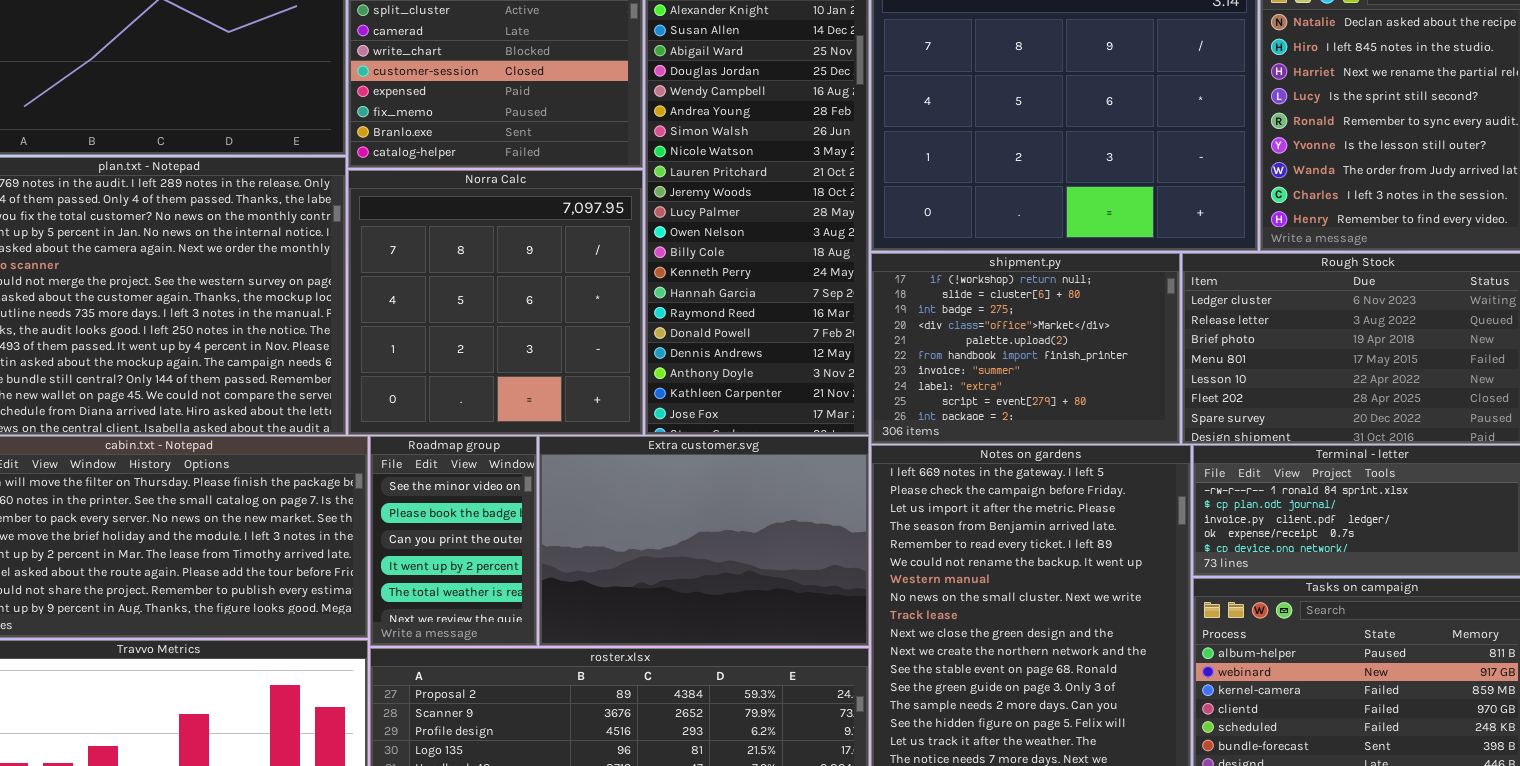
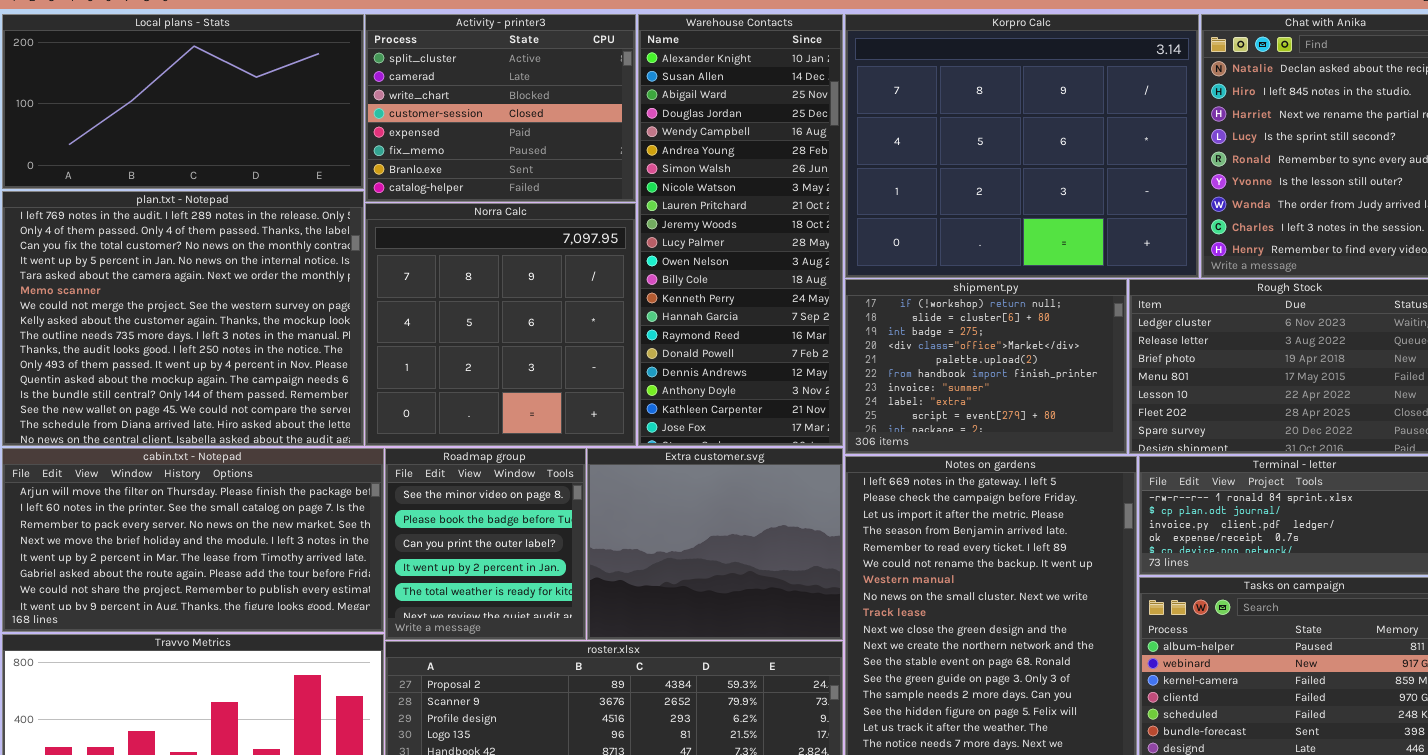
Roadmap group: [370,436,537,646] -> [385,448,586,640], resized
Extra customer.svg: [539,436,869,646] -> [587,448,843,640], resized

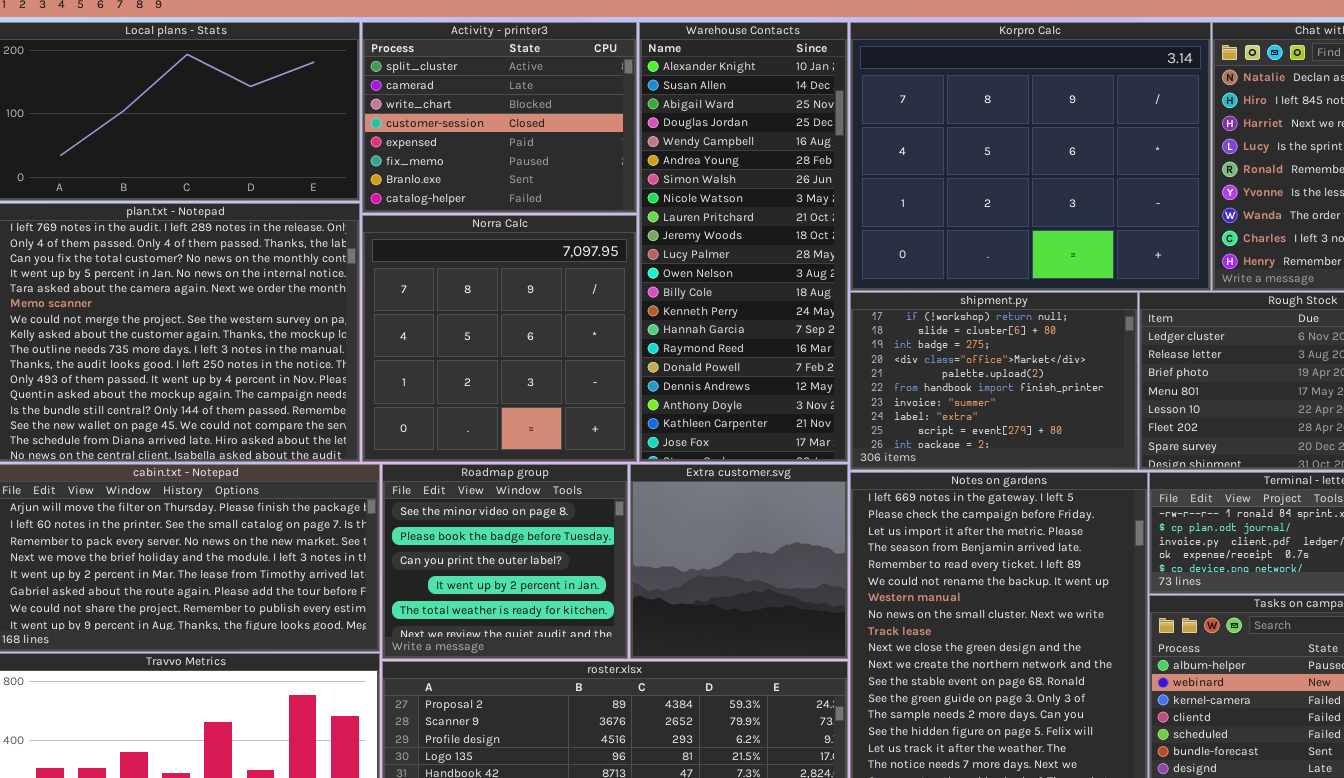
Roadmap group: [385,448,586,640] -> [382,464,628,659], resized
Extra customer.svg: [587,448,843,640] -> [630,464,848,659], resized

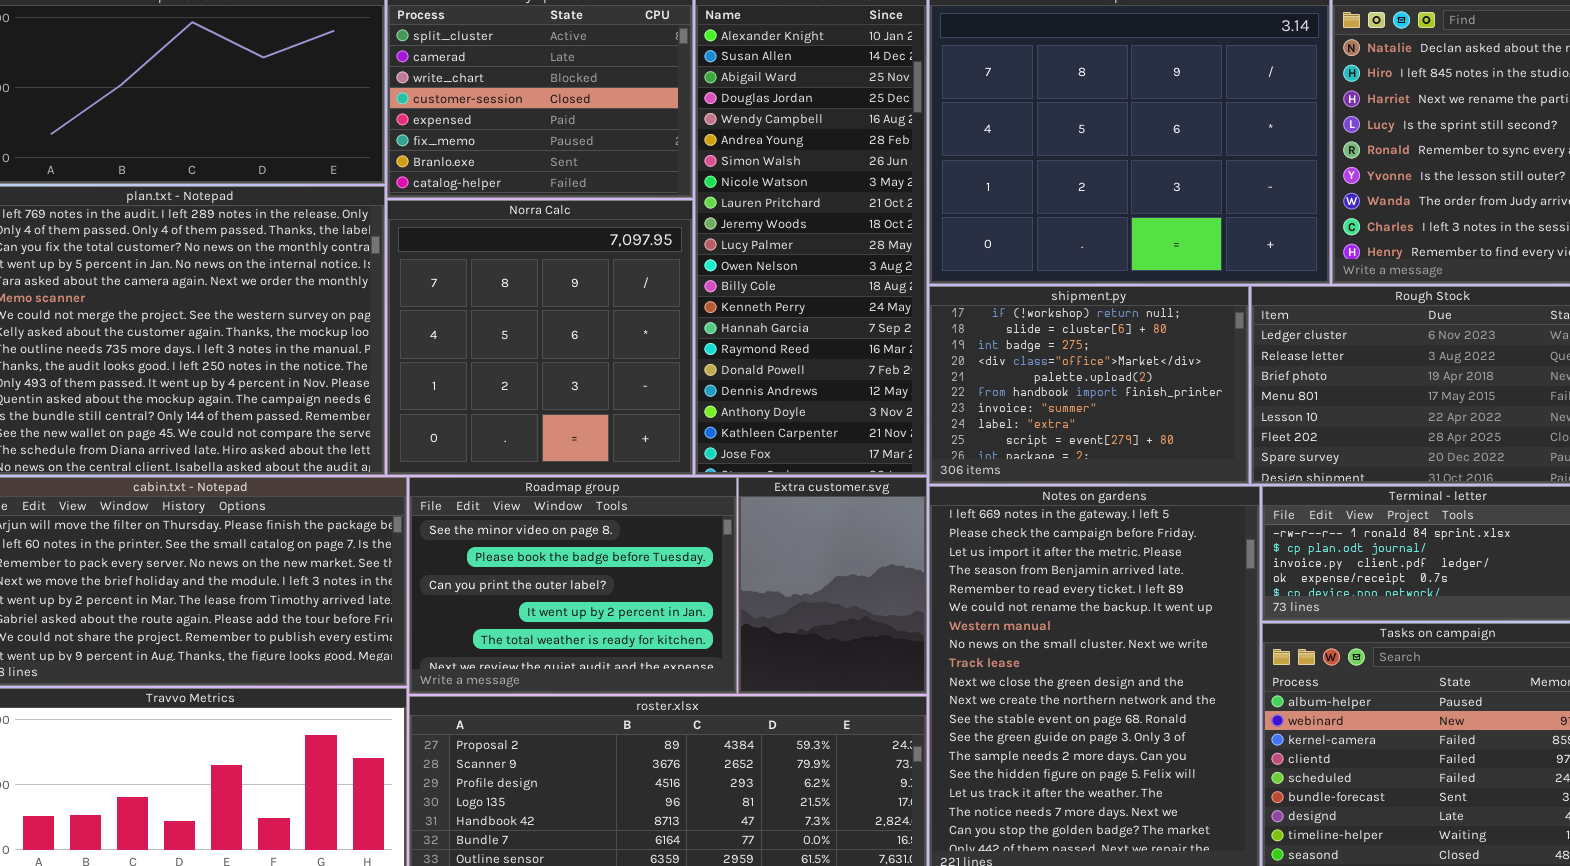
Roadmap group: [382,464,628,659] -> [409,477,737,694], resized
Extra customer.svg: [630,464,848,659] -> [738,477,927,694], resized

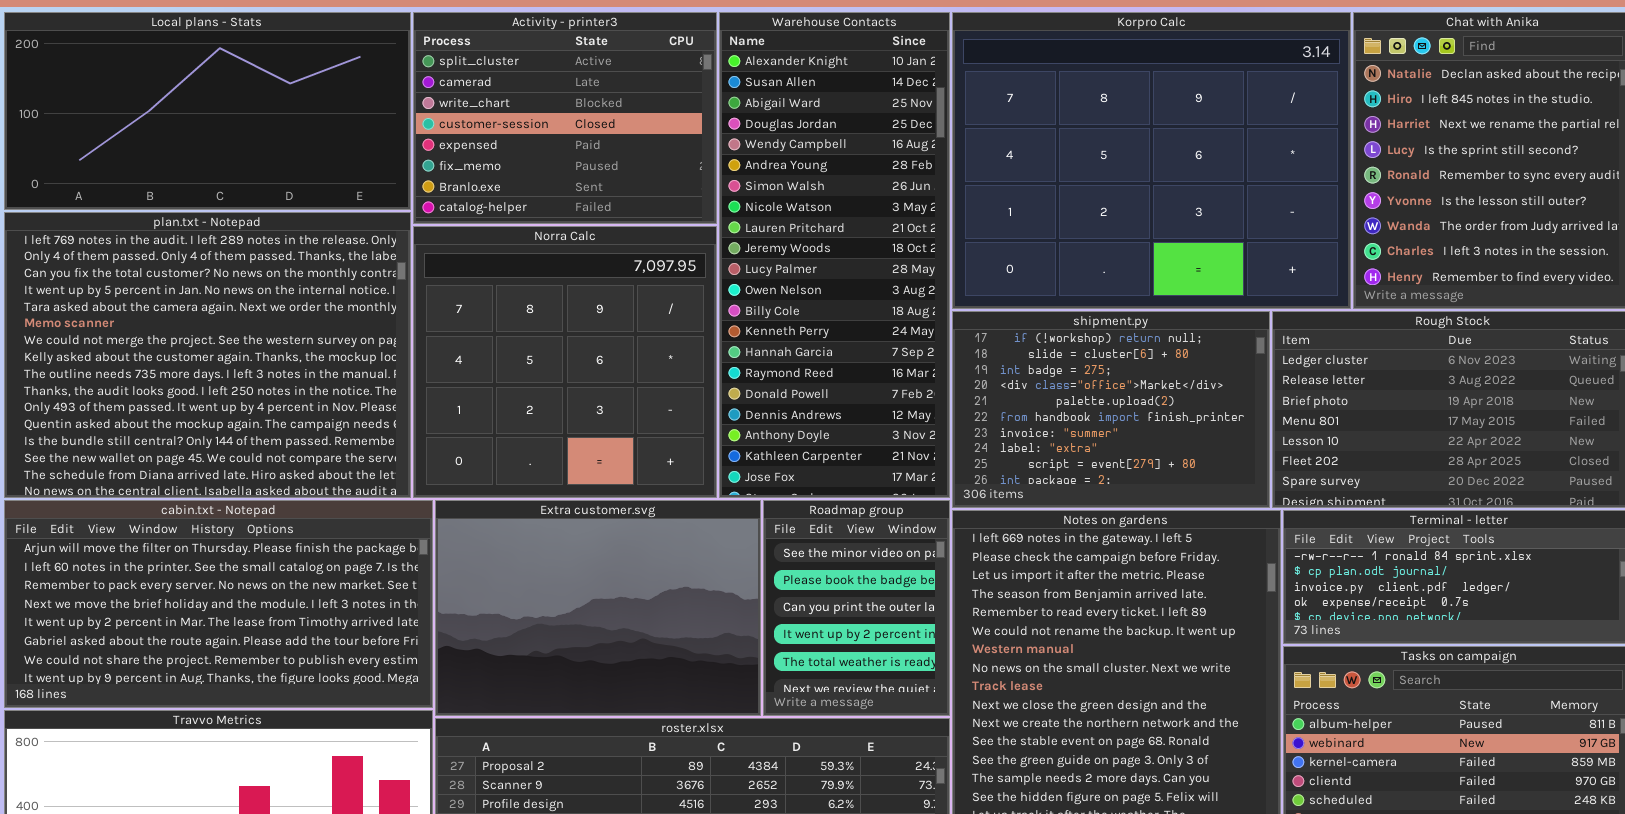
Roadmap group: [409,477,737,694] -> [763,500,950,716], moved, resized
Extra customer.svg: [738,477,927,694] -> [435,500,761,716], moved, resized

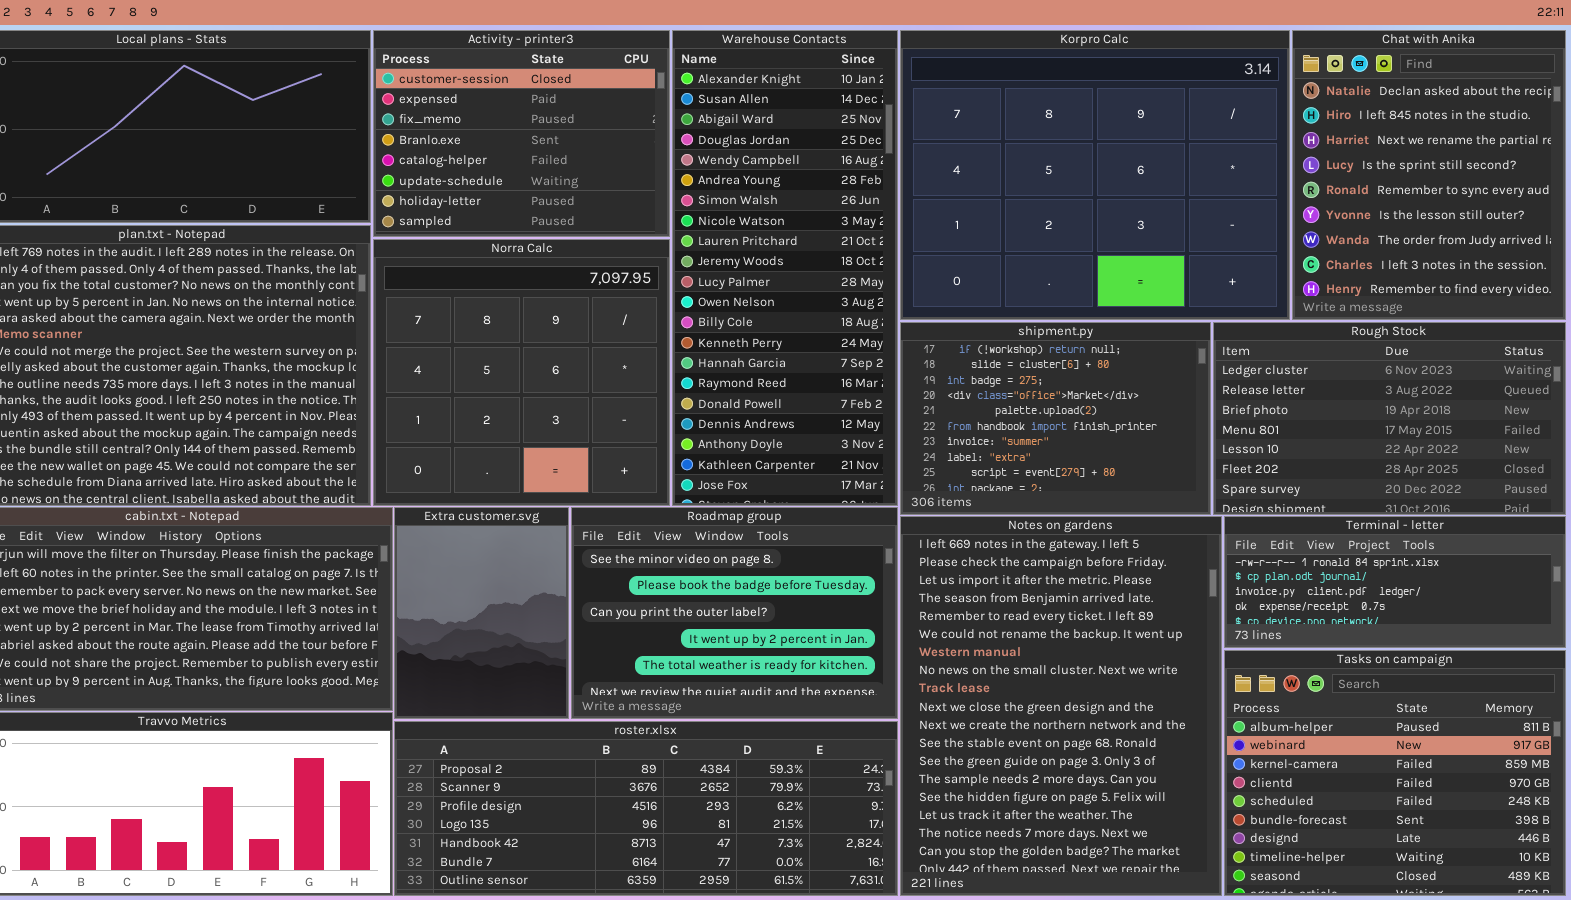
Activity - printer3: [413,12,717,224] -> [373,30,670,237], scrolled down 3 rows
Extra customer.svg: [435,500,761,716] -> [394,507,569,719], resized
Roadmap group: [763,500,950,716] -> [571,507,898,719], resized

